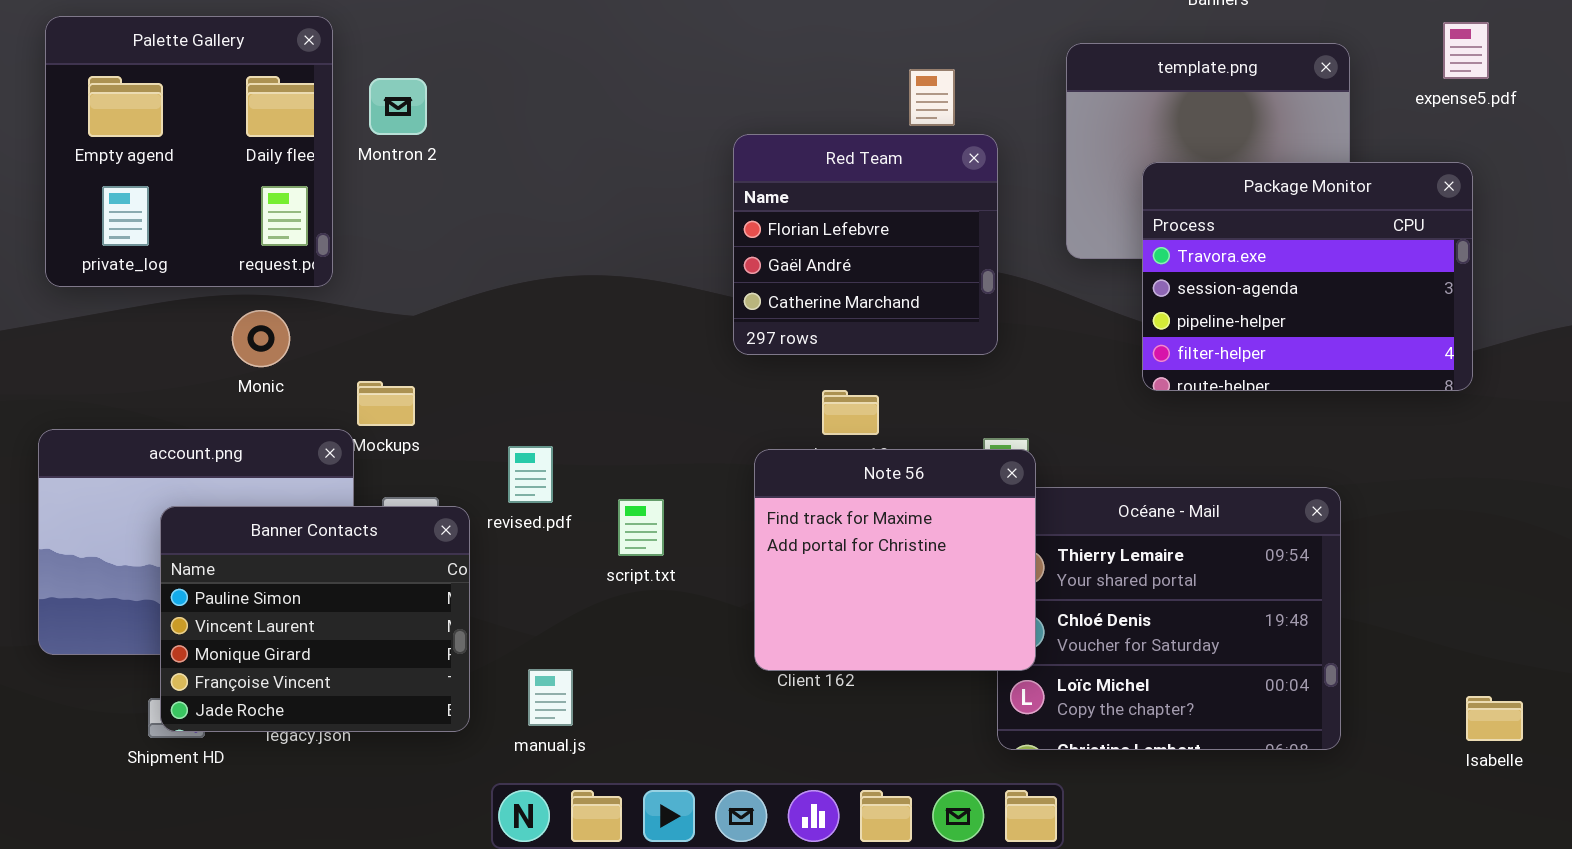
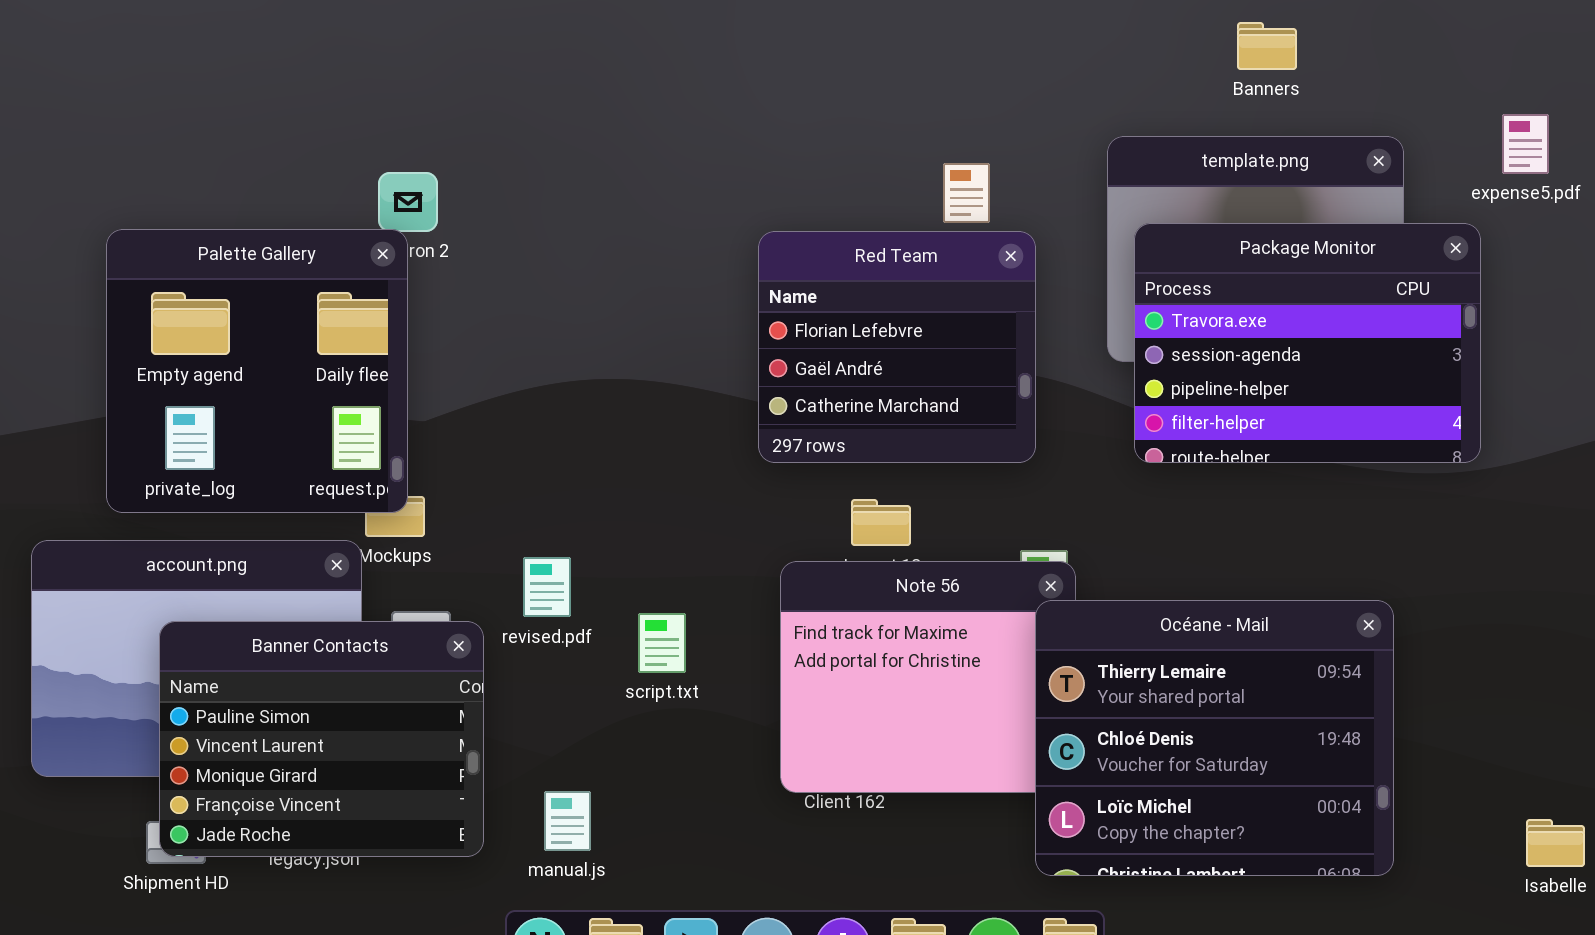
Palette Gallery: [45,16,333,287] -> [106,229,408,513], moved
Package Monitor: [1142,162,1473,391] -> [1134,223,1481,463], moved
Océane - Mail: [997,487,1341,750] -> [1035,600,1394,876], raised

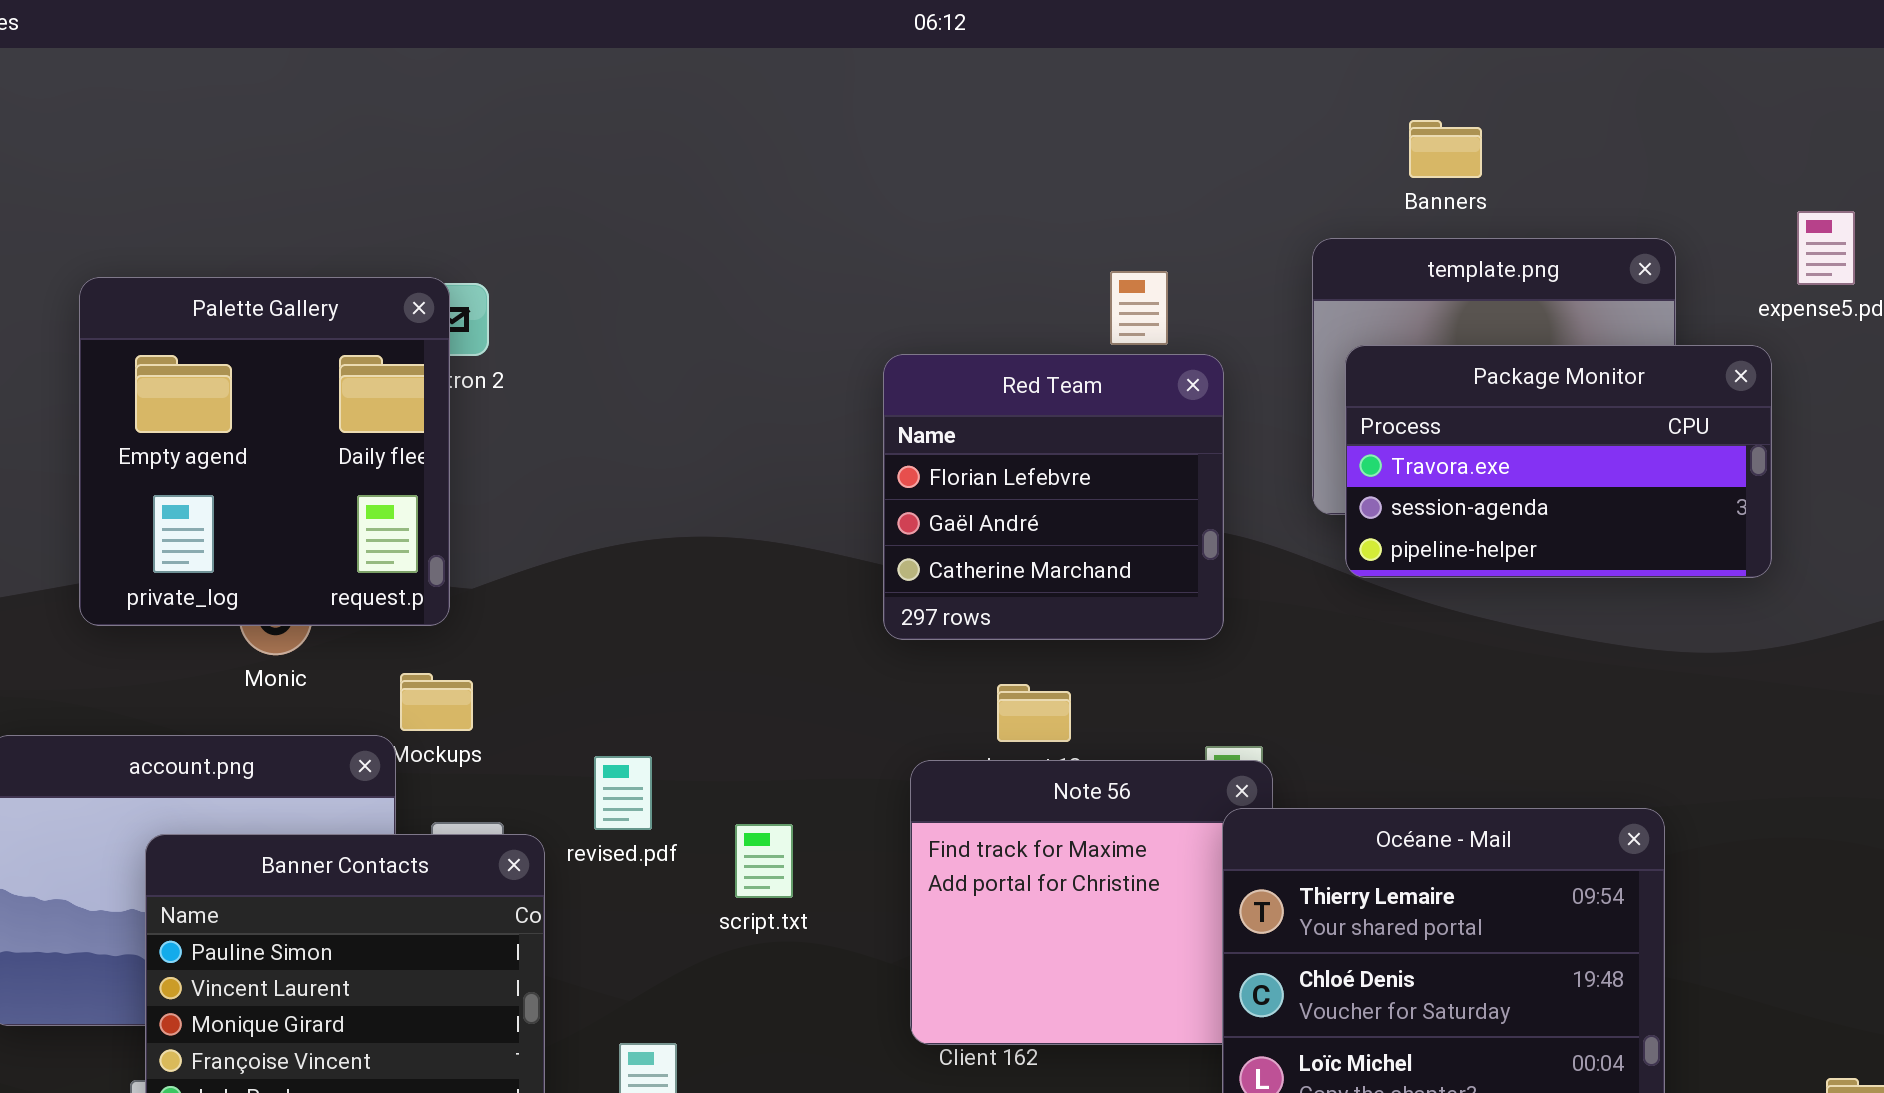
Banners: [1237,22,1297,70] -> [1409,120,1482,178], moved
Package Monitor: [1134,223,1481,463] -> [1345,345,1772,578], resized
Palette Gallery: [106,229,408,513] -> [79,277,450,626], moved

